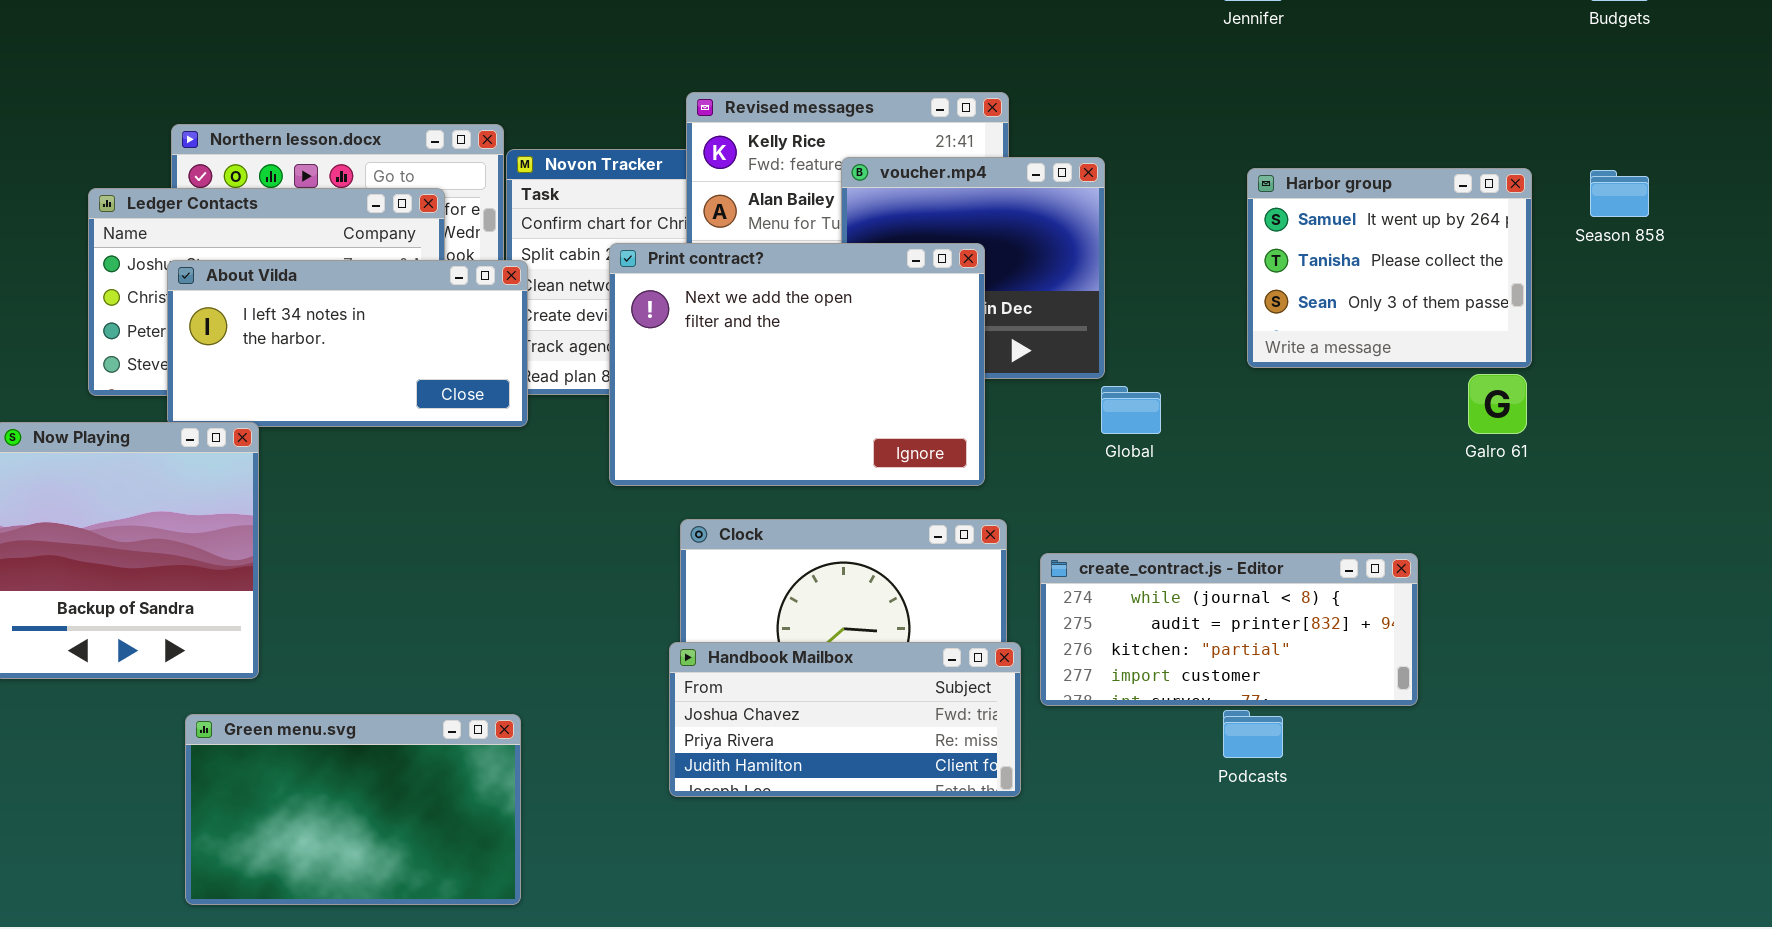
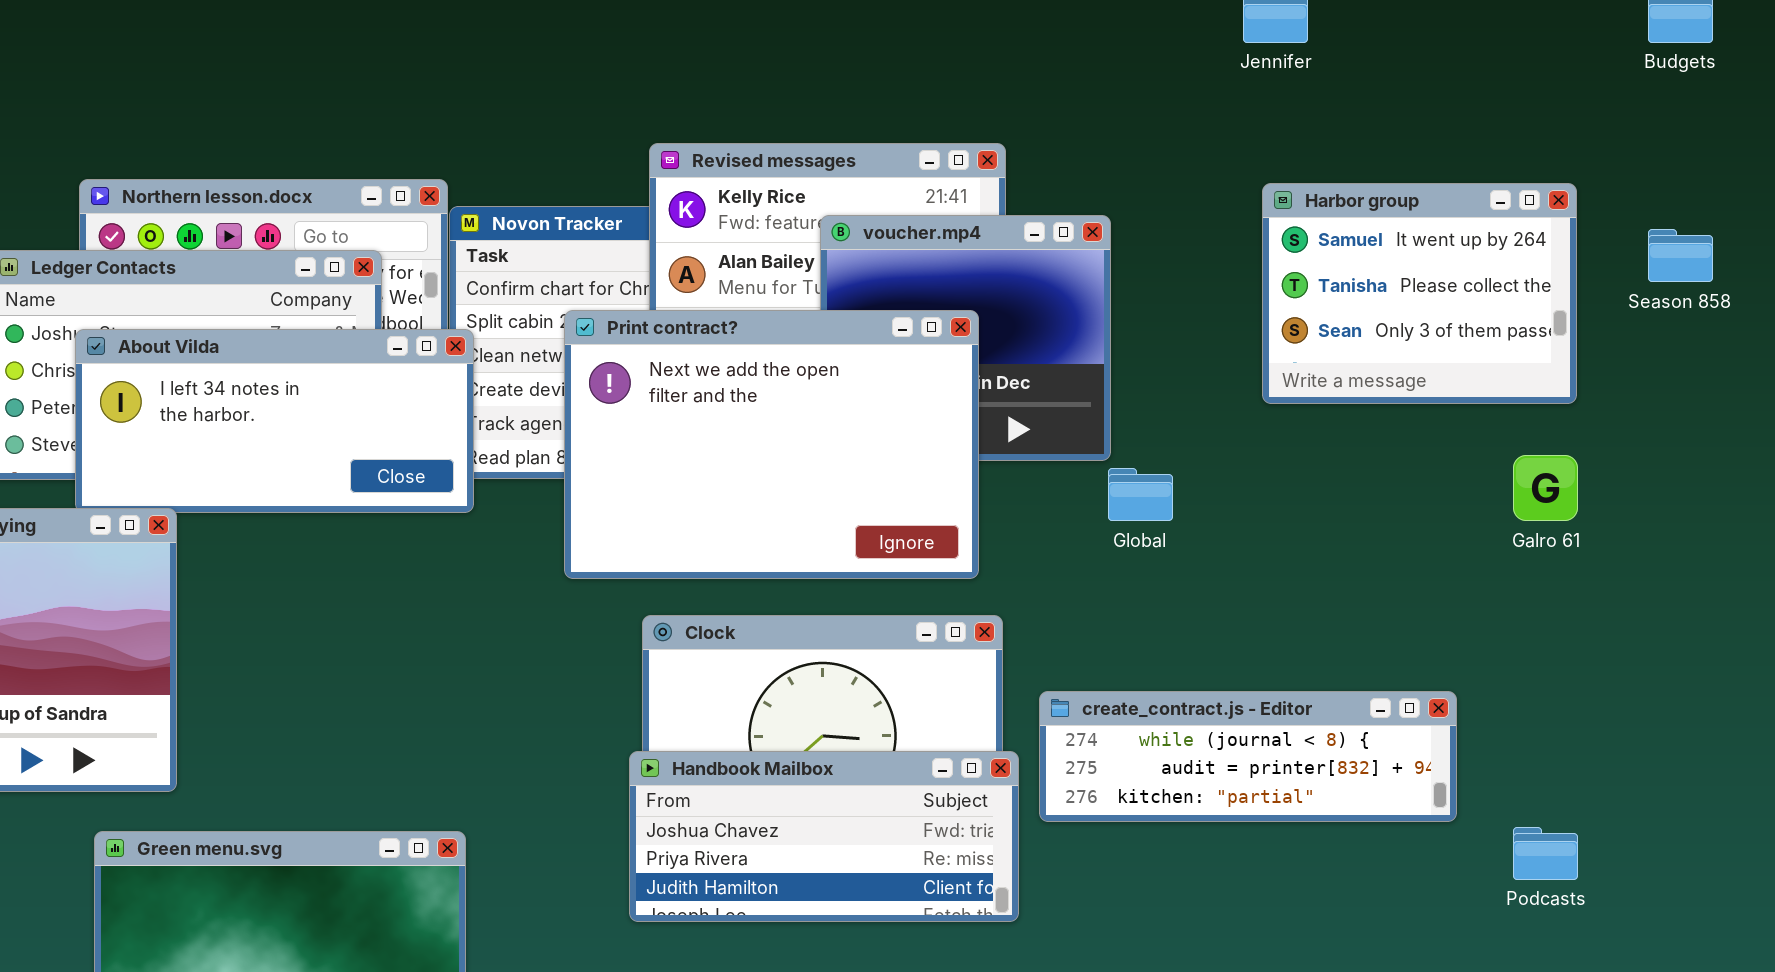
Harbor group: [1247,168,1532,368] -> [1262,183,1577,404], moved
create_contract.js - Editor: [1040,553,1418,706] -> [1039,691,1457,822], resized
Podcasts: [1223,710,1283,758] -> [1513,827,1578,880], moved

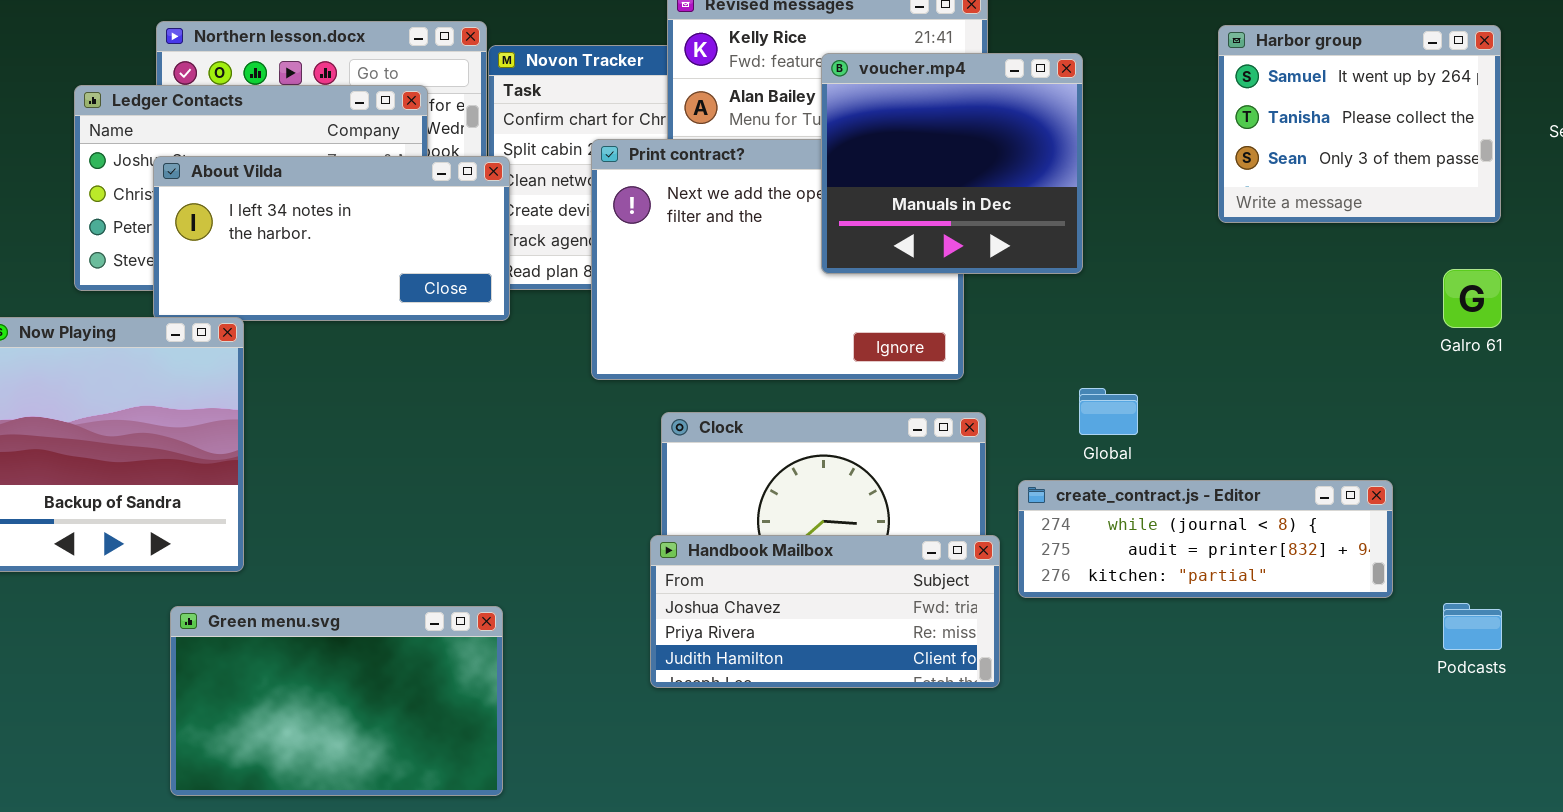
voucher.mp4: [820,215,1111,461] -> [821,53,1083,274], raised
Global: [1108,468,1173,521] -> [1079,388,1138,435], moved

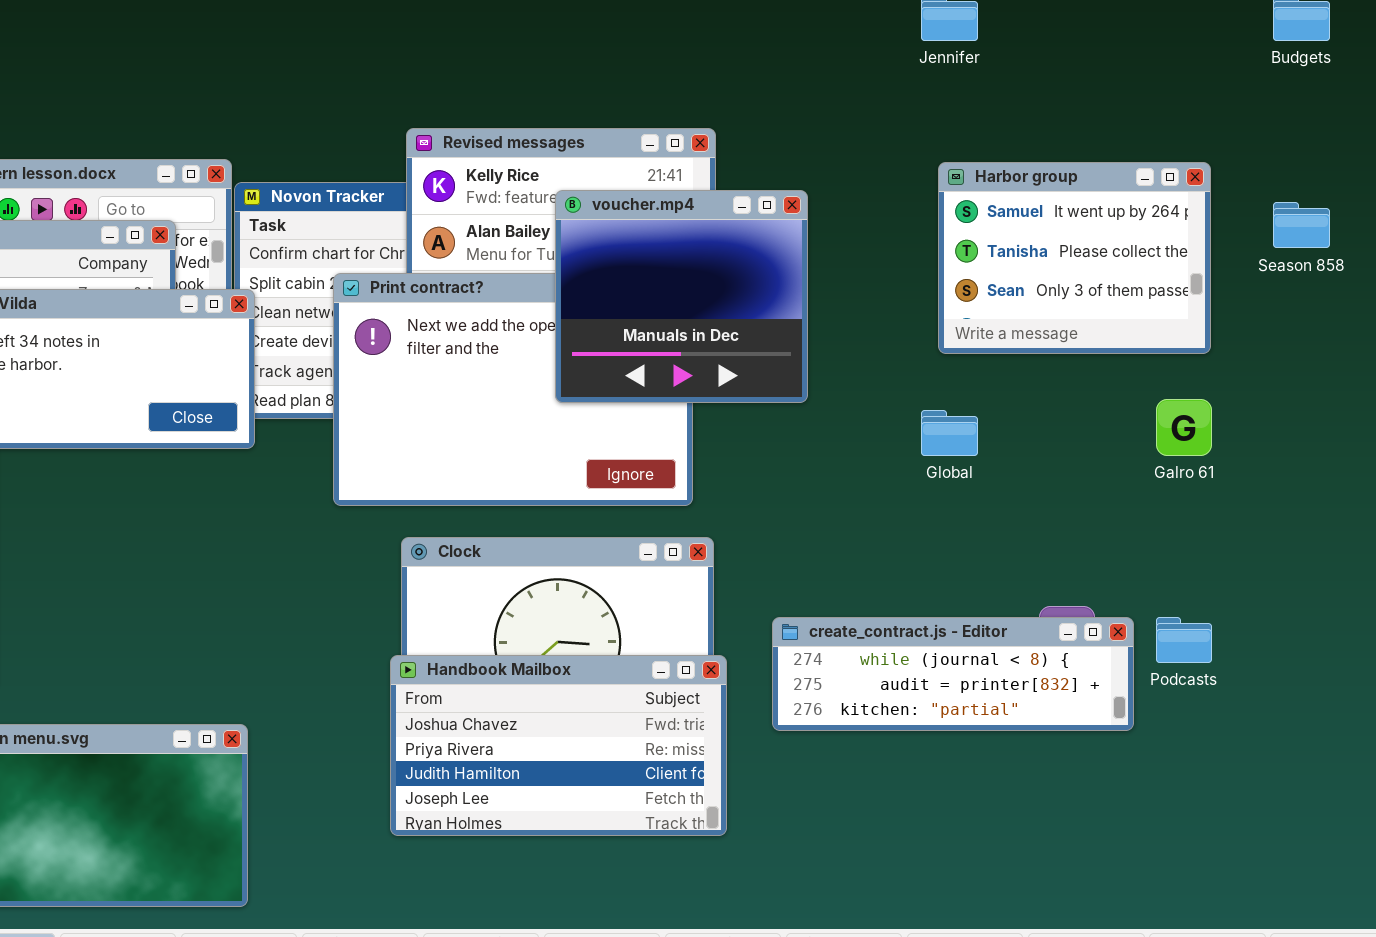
Global: [1079,388,1138,435] -> [921,410,978,456], moved
create_contract.js - Editor: [1018,480,1393,598] -> [772,617,1134,731], moved
Handbook Mailbox: [650,535,1000,688] -> [390,655,727,836], resized
Podcasts: [1443,603,1502,650] -> [1156,617,1212,663], moved

